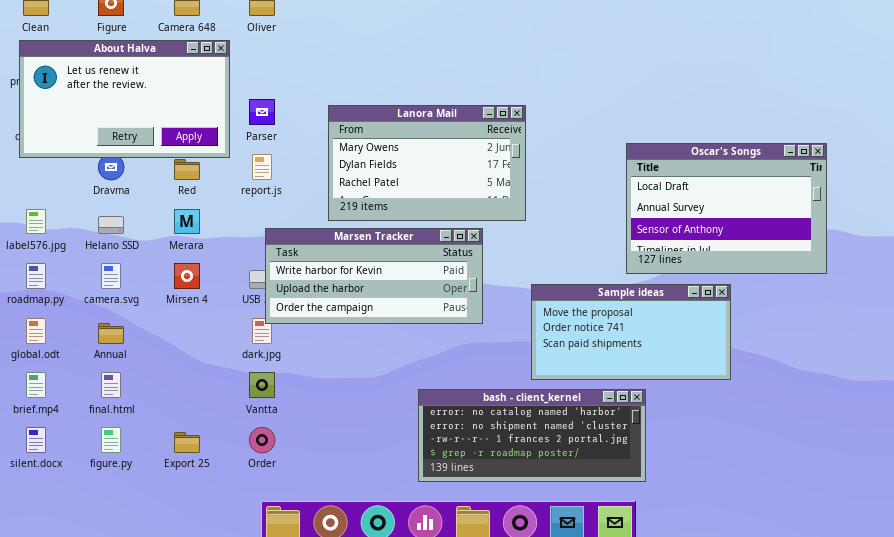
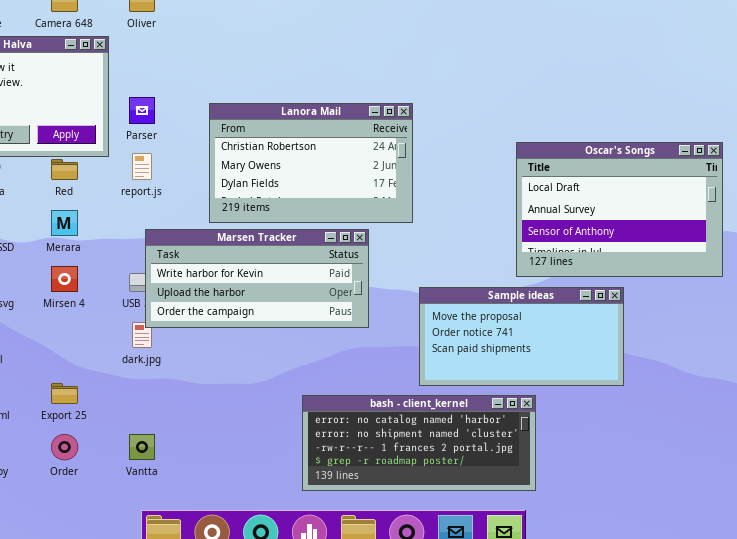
Lanora Mail: [328,105,526,221] -> [209,103,413,223], scrolled up 1 row
Vantta: [249,372,275,398] -> [129,434,155,460], moved
Order: [249,427,275,453] -> [51,434,78,460], moved
Export 25: [174,432,200,453] -> [51,383,78,404], moved

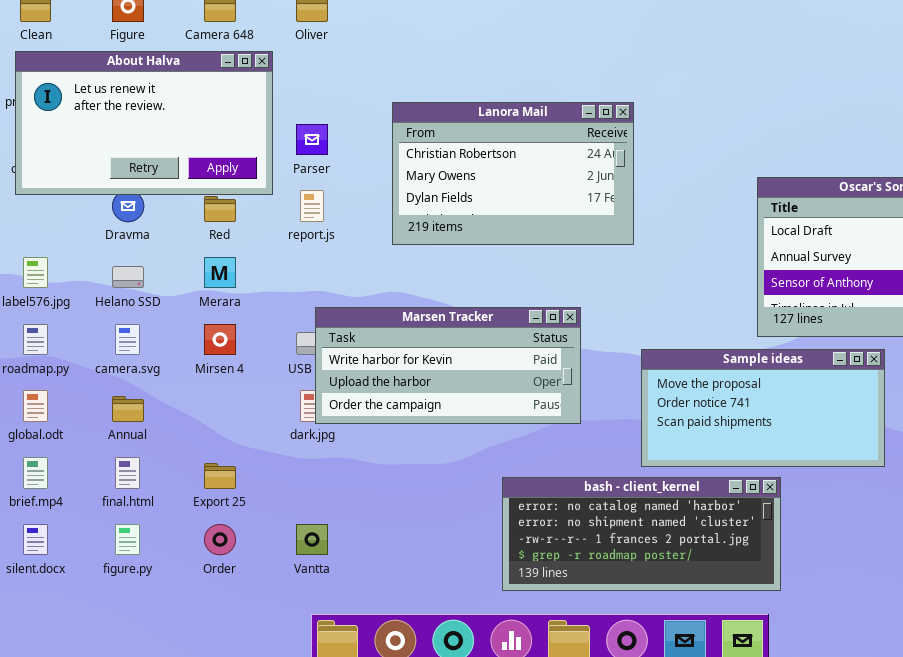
Lanora Mail: [209,103,413,223] -> [392,102,634,245], moved
Marsen Tracker: [145,229,369,328] -> [315,307,581,424], moved

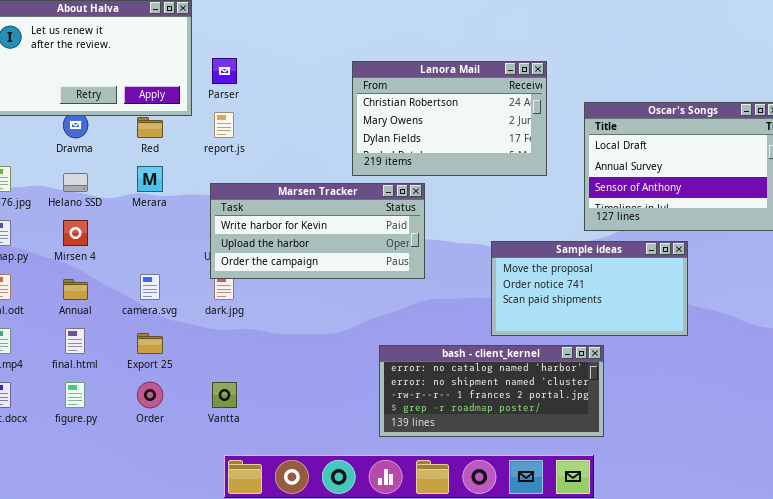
Lanora Mail: [392,102,634,245] -> [352,61,547,176], moved
Marsen Tracker: [315,307,581,424] -> [210,183,425,279], moved
camera.svg: [115,324,140,355] -> [140,274,160,300], moved
Mirsen 4: [204,324,236,355] -> [63,220,88,246], moved

